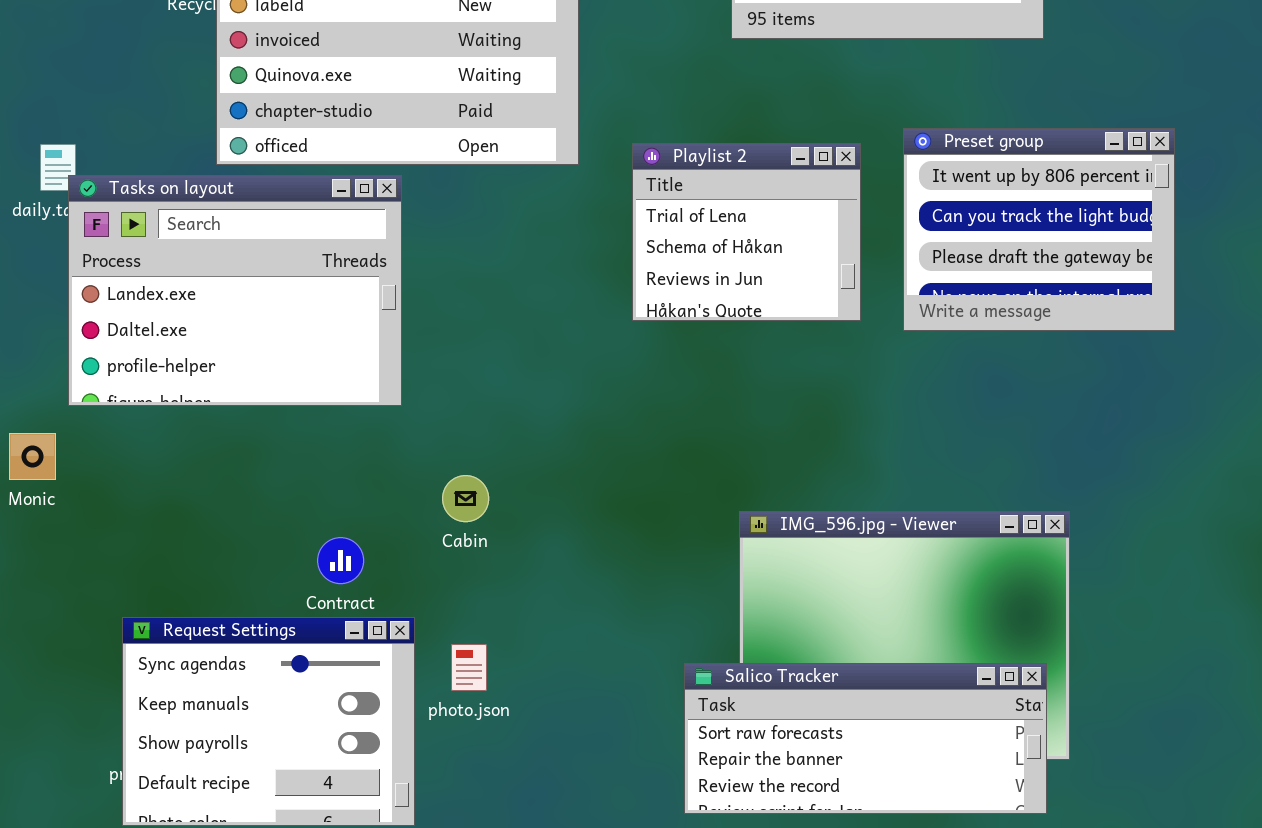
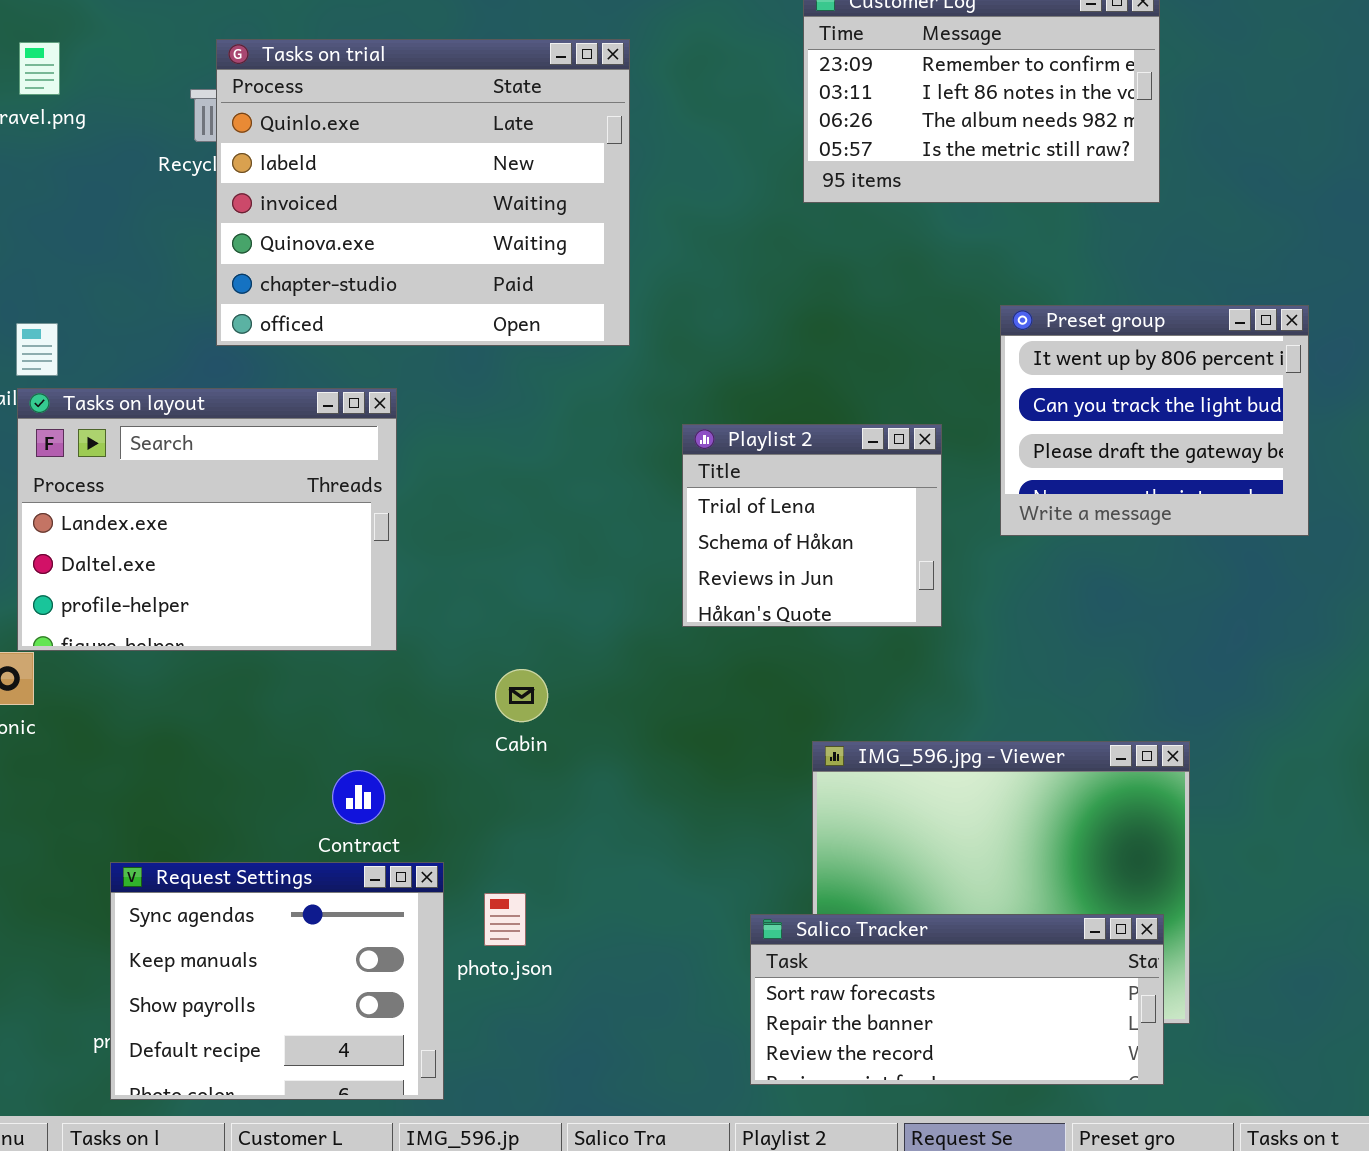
Playlist 2: [632,143,861,321] -> [682,424,942,627], moved
Tasks on layout: [68,175,402,406] -> [17,388,397,651], moved
Cabin: [442,475,489,522] -> [495,669,548,722], moved

